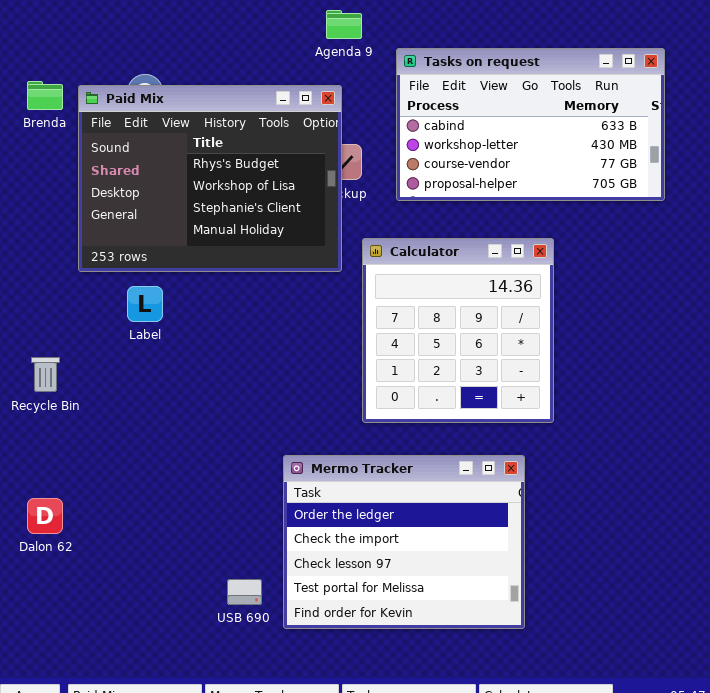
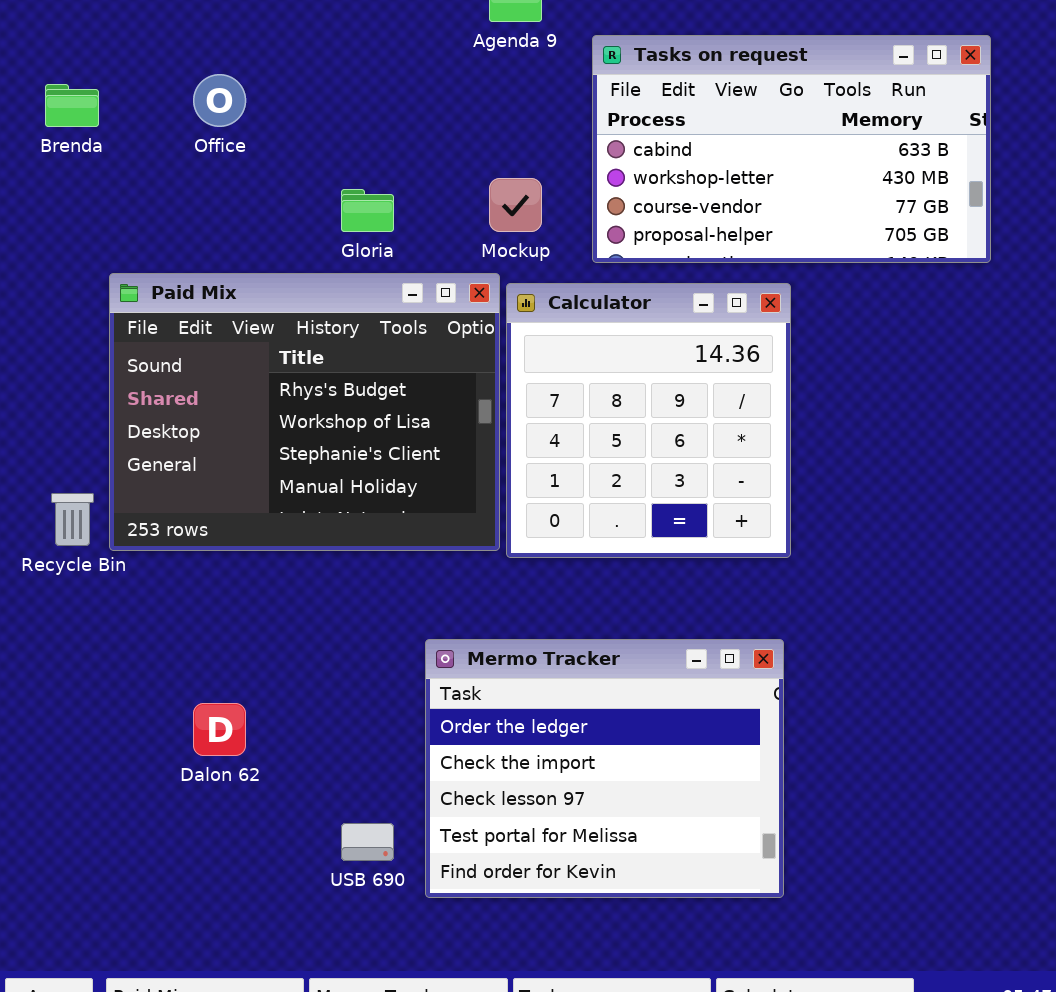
Paid Mix: [78,85,342,272] -> [109,273,500,551], moved
Calculator: [362,238,554,423] -> [506,283,791,558], moved
Dalon 62: [27,498,63,534] -> [193,703,246,756], moved

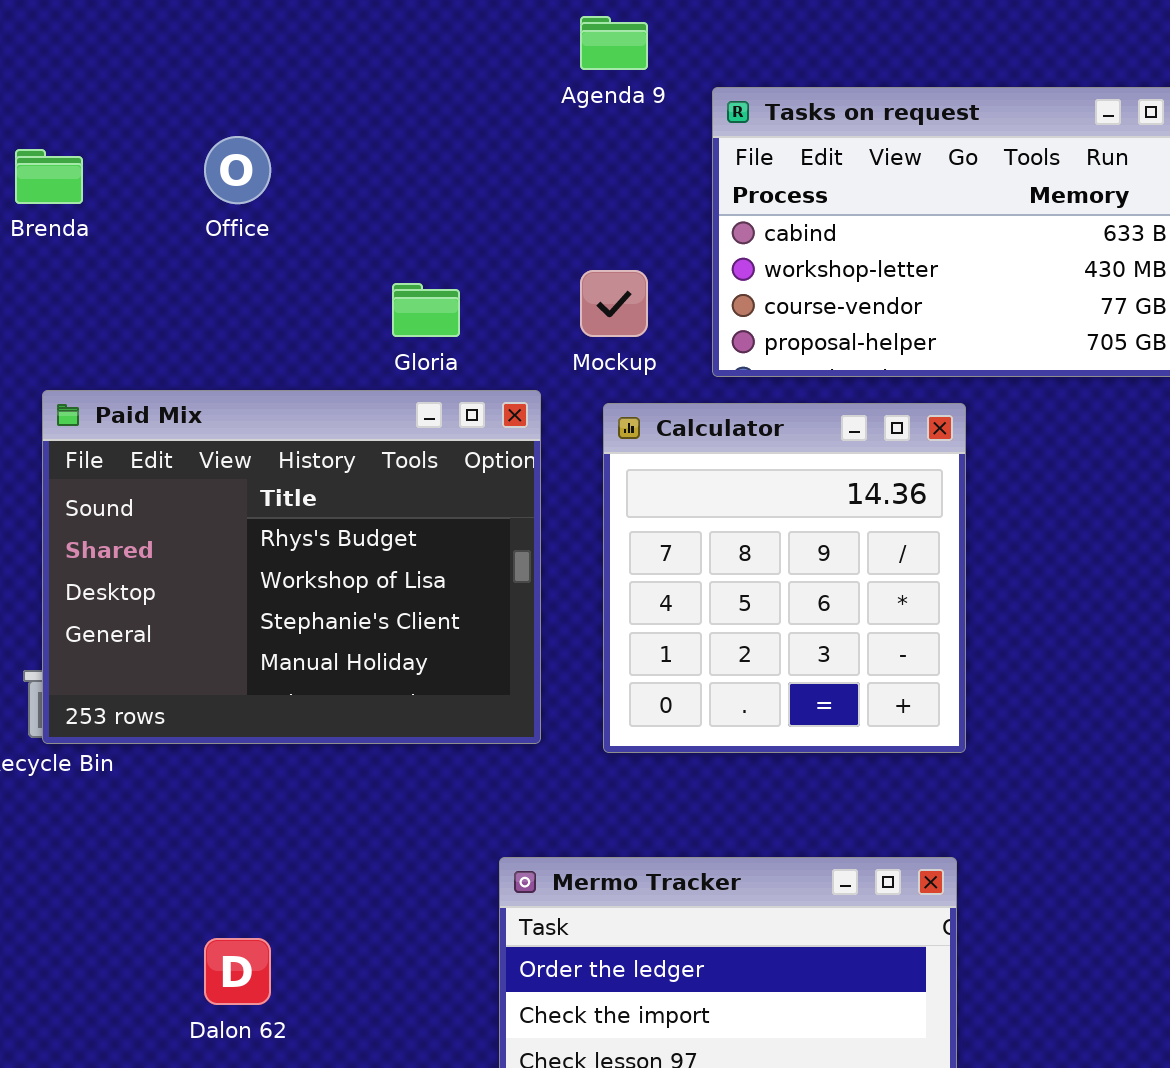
Paid Mix: [109,273,500,551] -> [42,390,541,744], moved

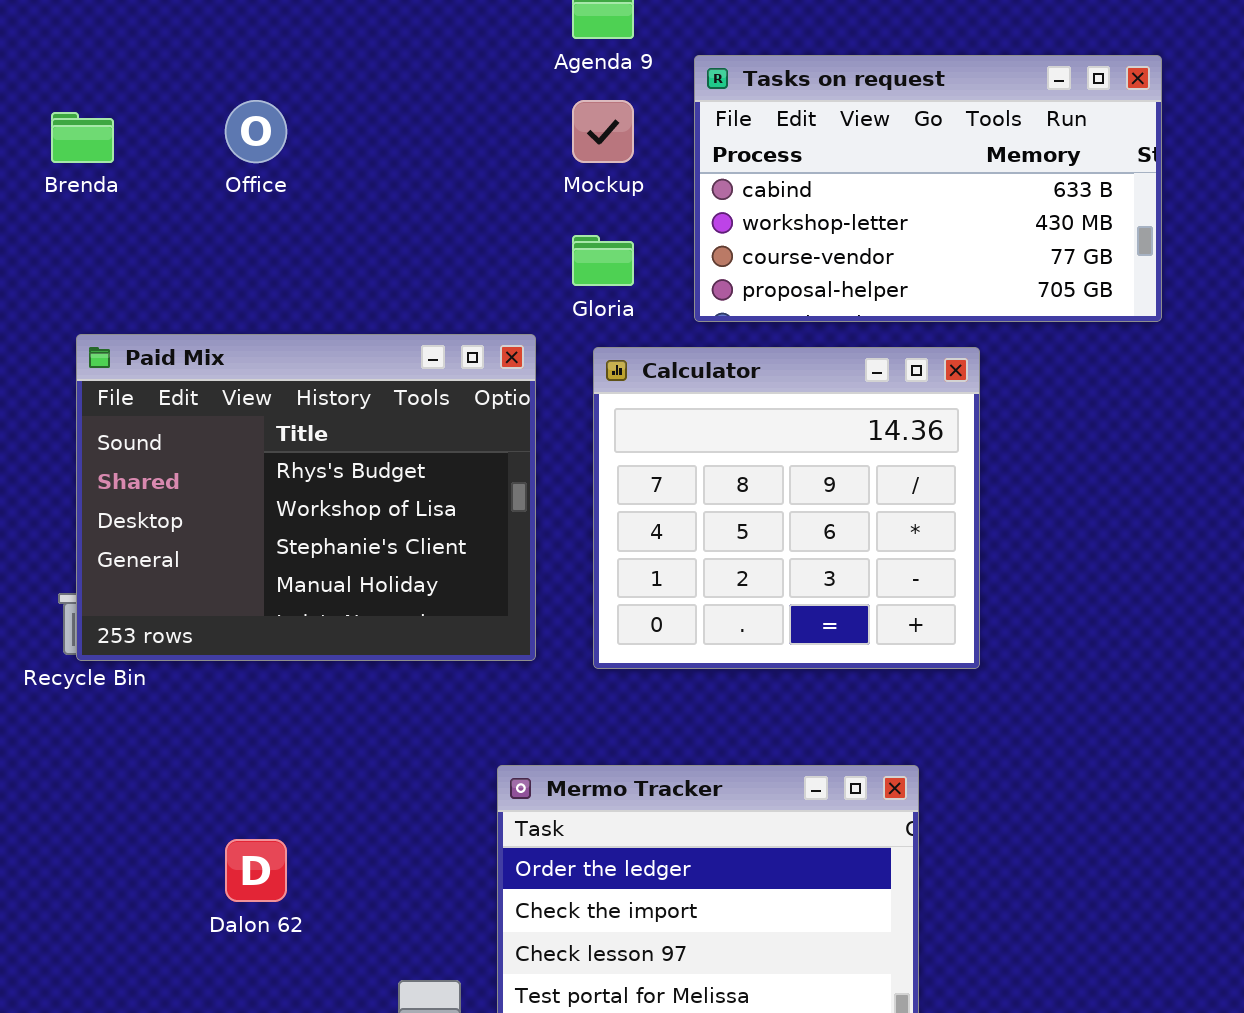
Mockup: [580,270,648,337] -> [572,100,634,163], moved
Gloria: [392,283,460,337] -> [572,235,634,286], moved
Calculator: [603,403,966,753] -> [593,347,980,669], resized

